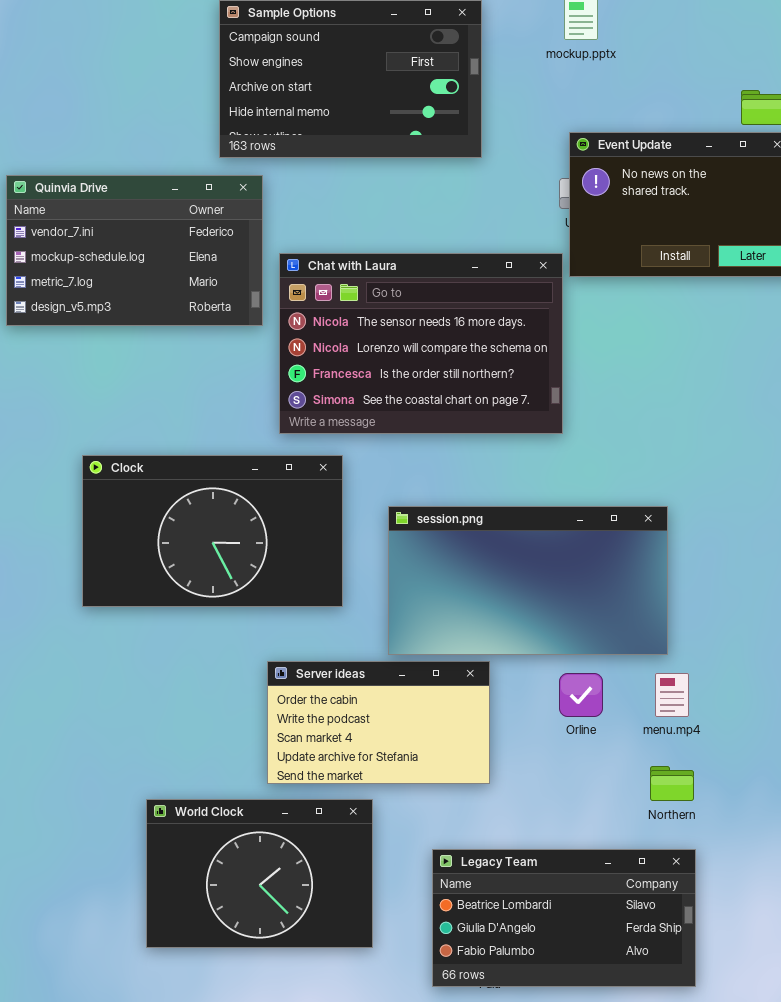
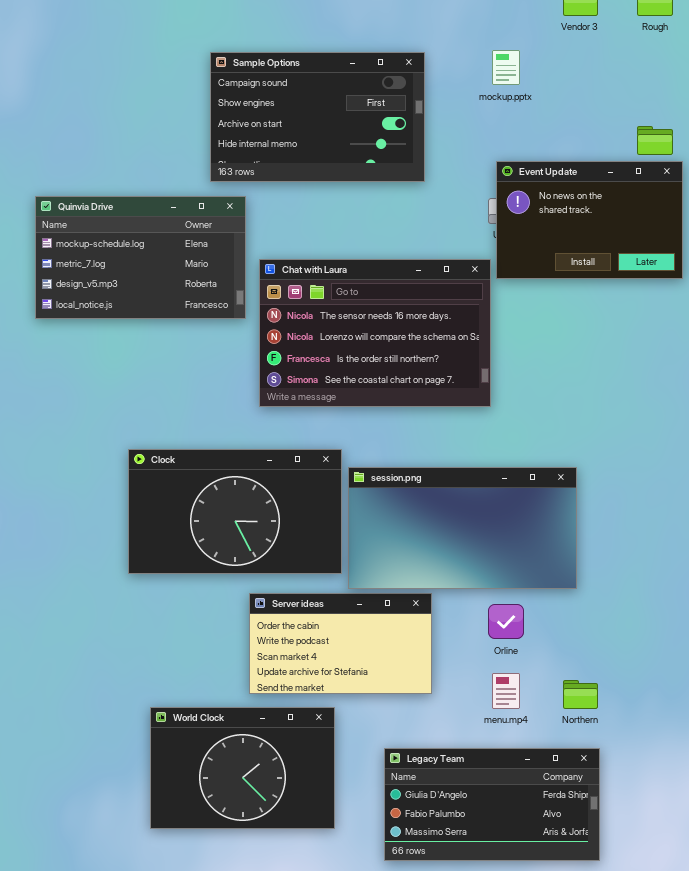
Quinvia Drive: [6,175,263,326] -> [35,196,246,319], scrolled down 1 row
Clock: [82,455,343,607] -> [128,449,342,574], moved
menu.mp4: [655,673,689,717] -> [492,673,520,709], moved
Legacy Team: [432,849,696,987] -> [384,748,600,861], scrolled down 1 row

